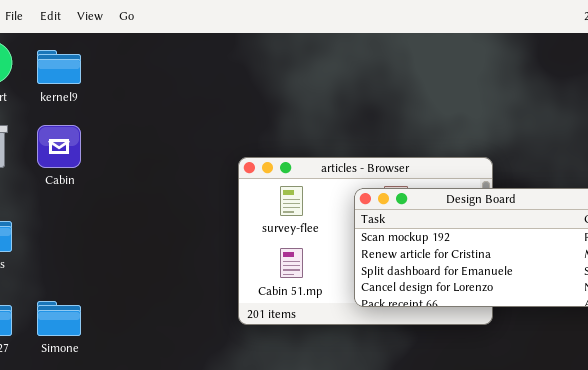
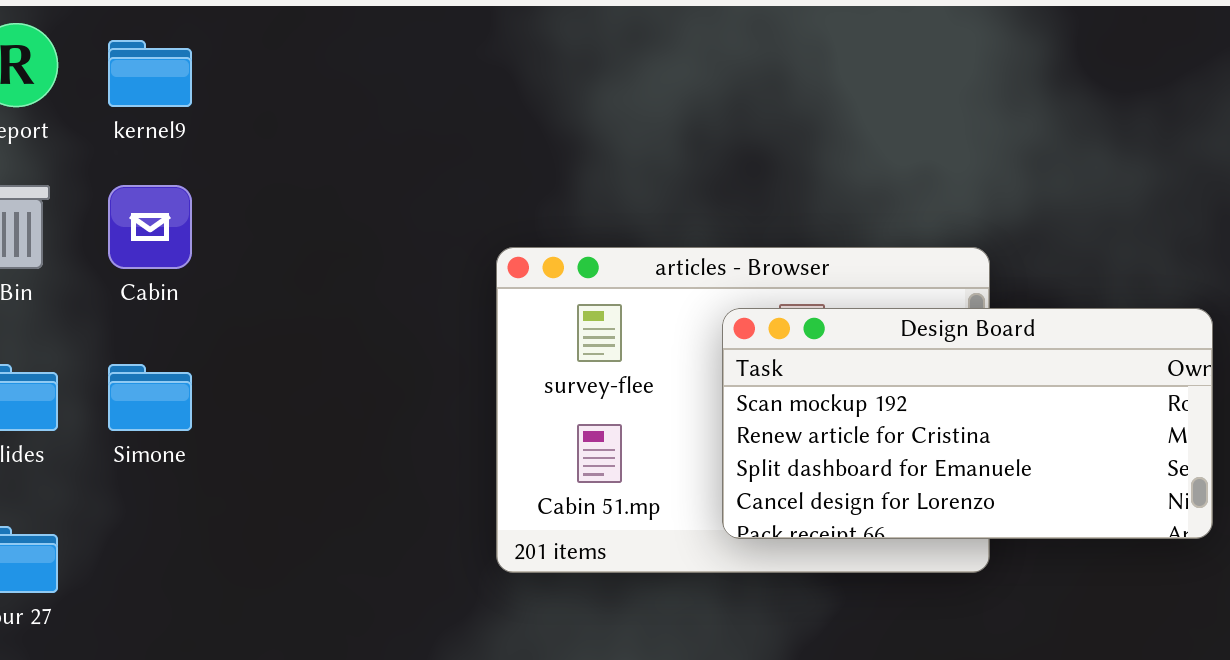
Simone: [37,301,81,336] -> [108,364,192,431], moved

